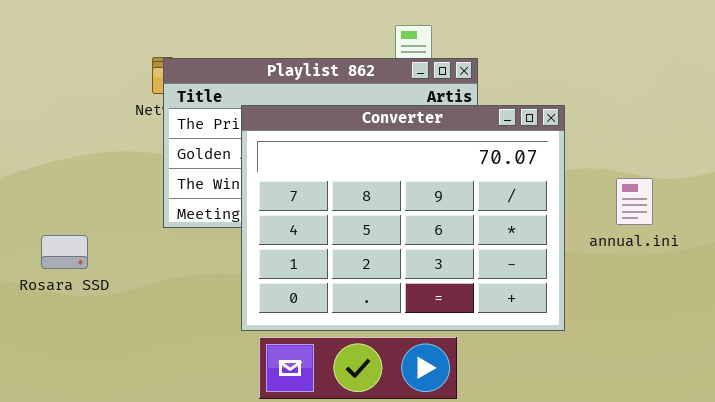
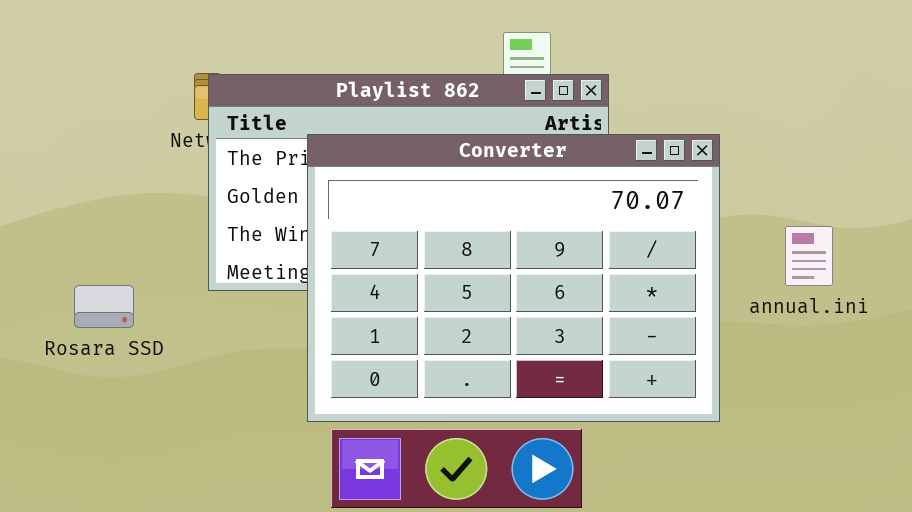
Rosara SSD: [41,235,88,269] -> [74,285,134,328], moved

